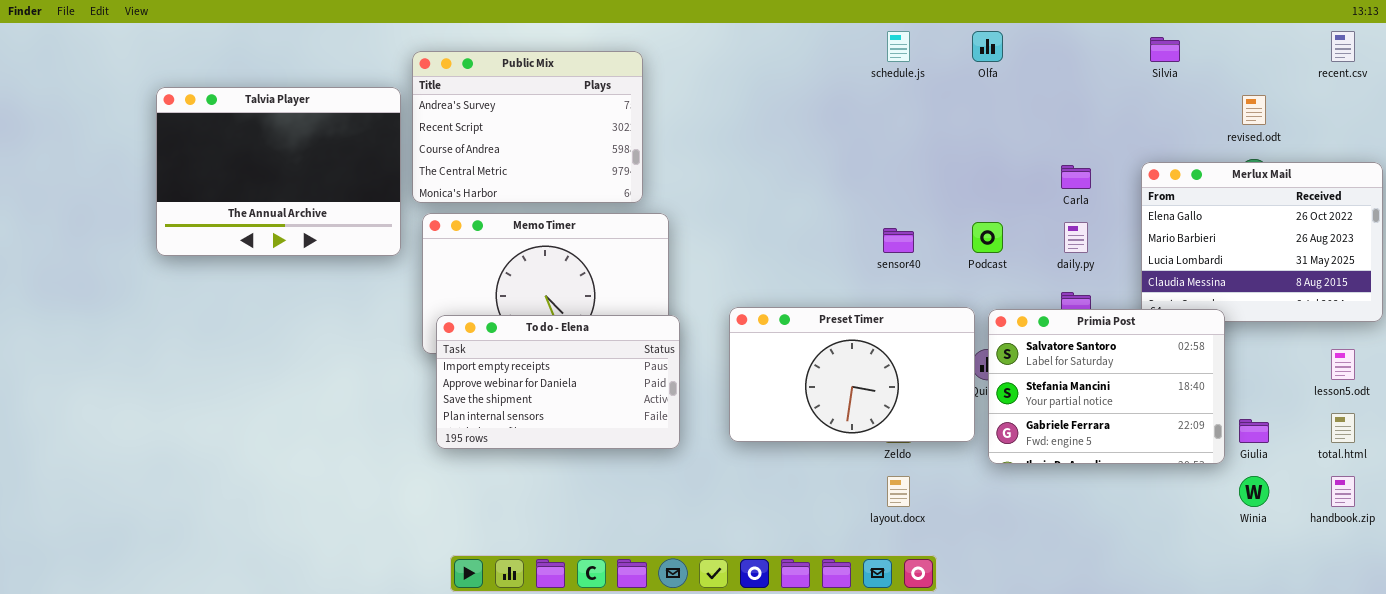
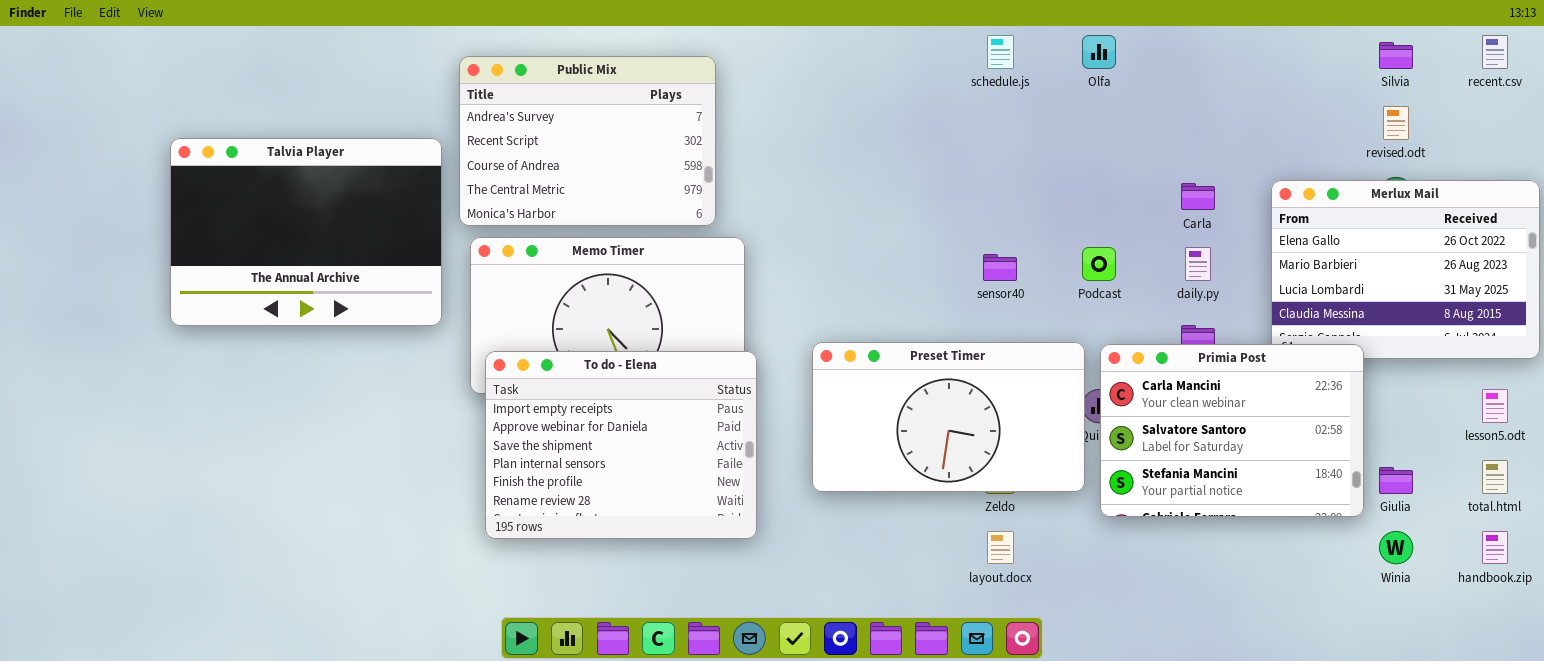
Silvia: [1150,37,1180,62] -> [1379,42,1413,69], moved
Talvia Player: [156,87,401,256] -> [170,138,442,326], moved
Primia Post: [988,309,1225,464] -> [1100,344,1364,517], scrolled up 1 row
To do - Elena: [436,315,680,449] -> [485,351,757,539], resized

